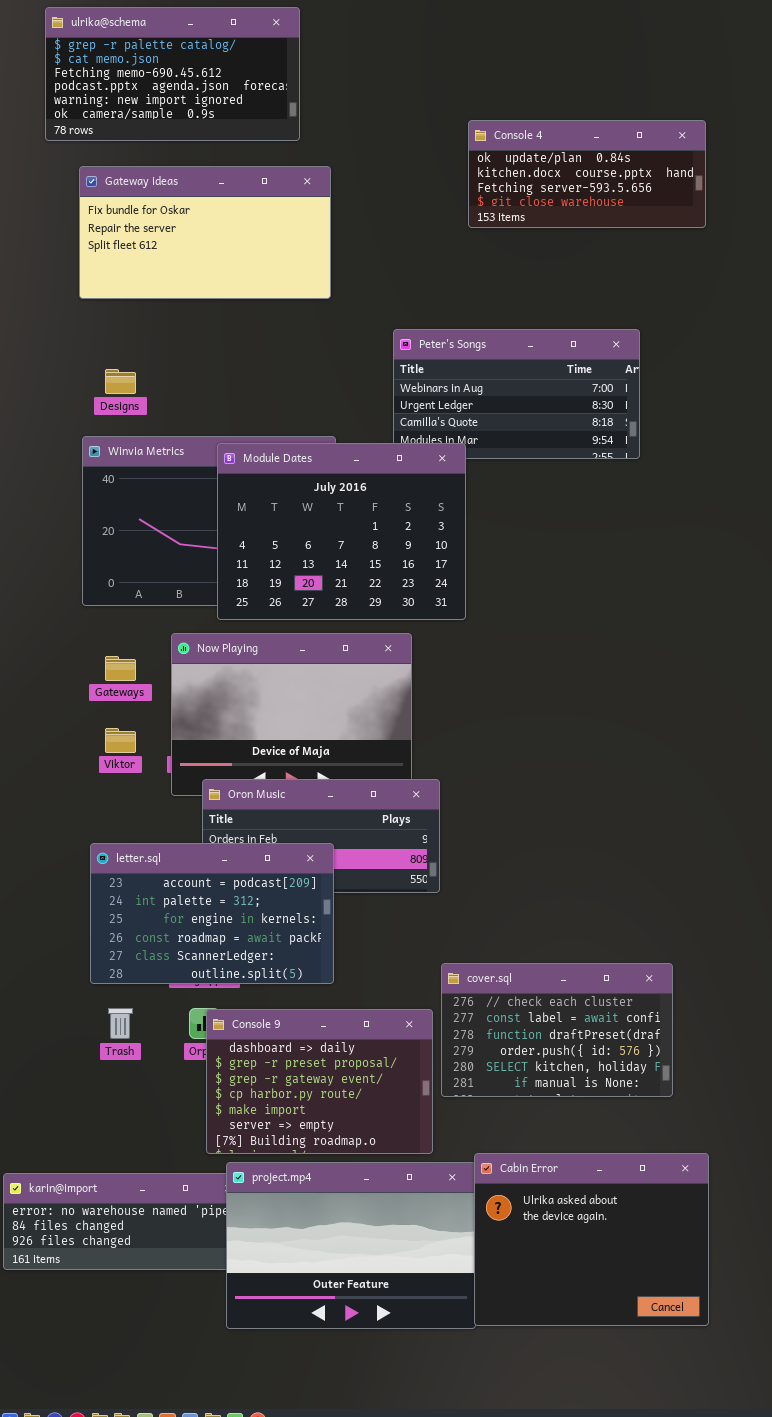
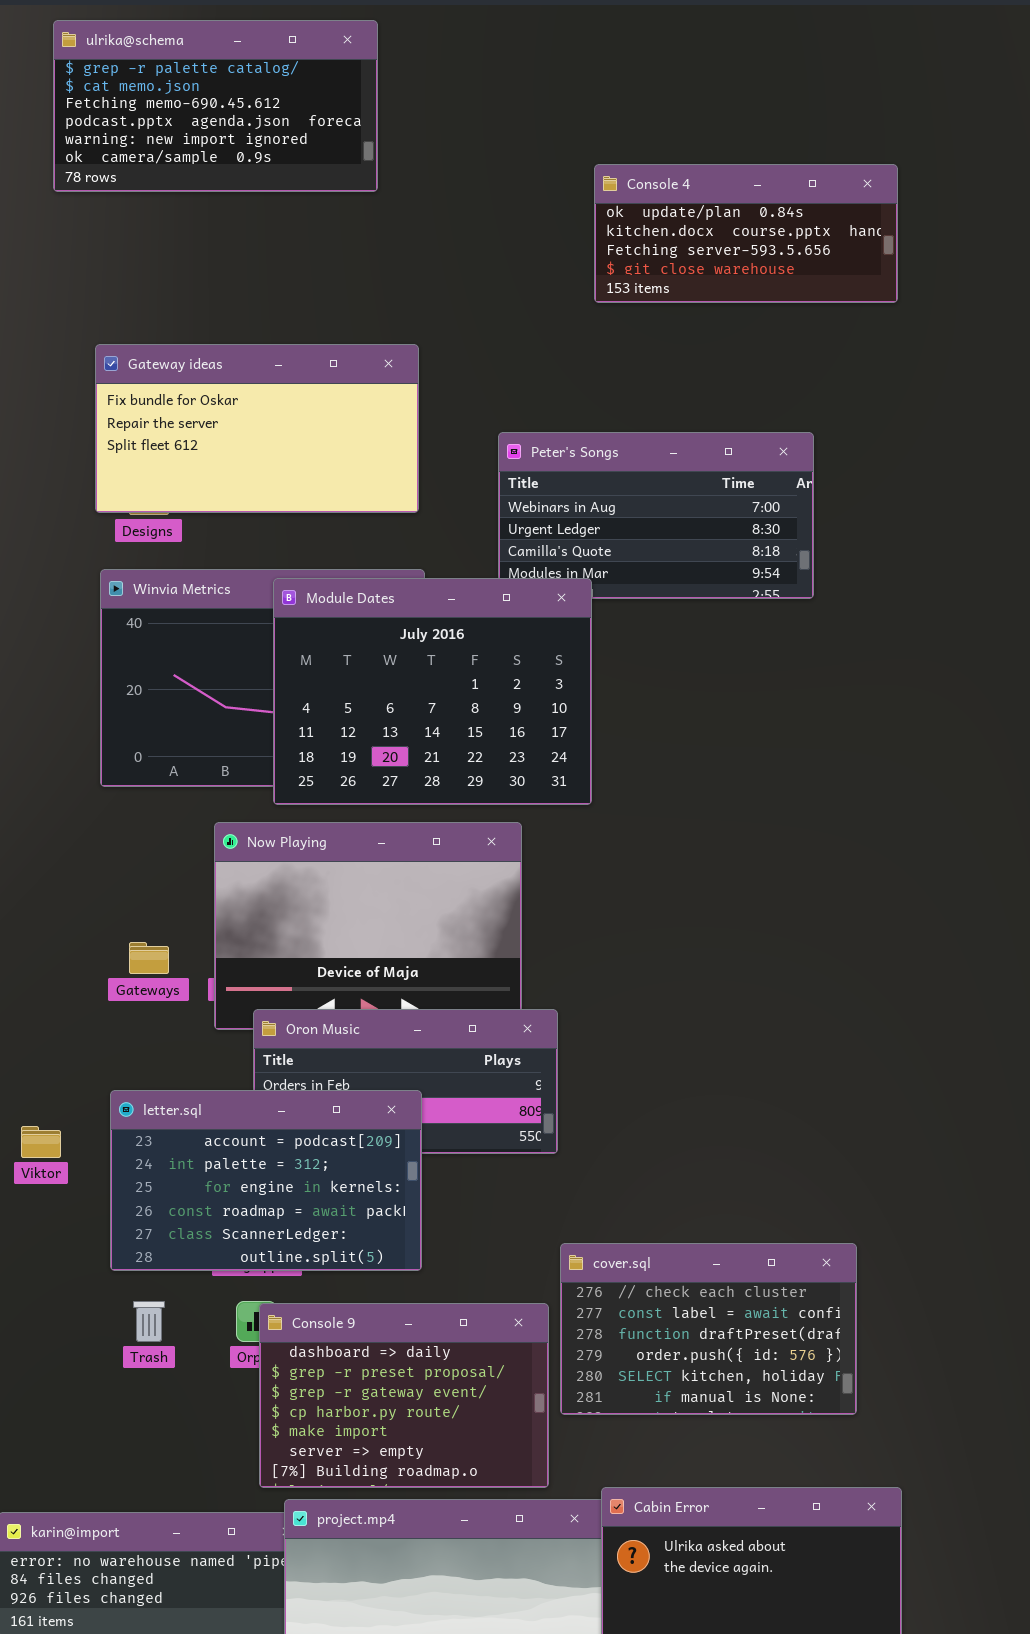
Gateway ideas: [79,166,331,299] -> [95,344,419,513], moved
Gateways: [105,656,136,681] -> [129,942,169,974], moved
Viktor: [105,728,136,753] -> [21,1126,61,1158], moved

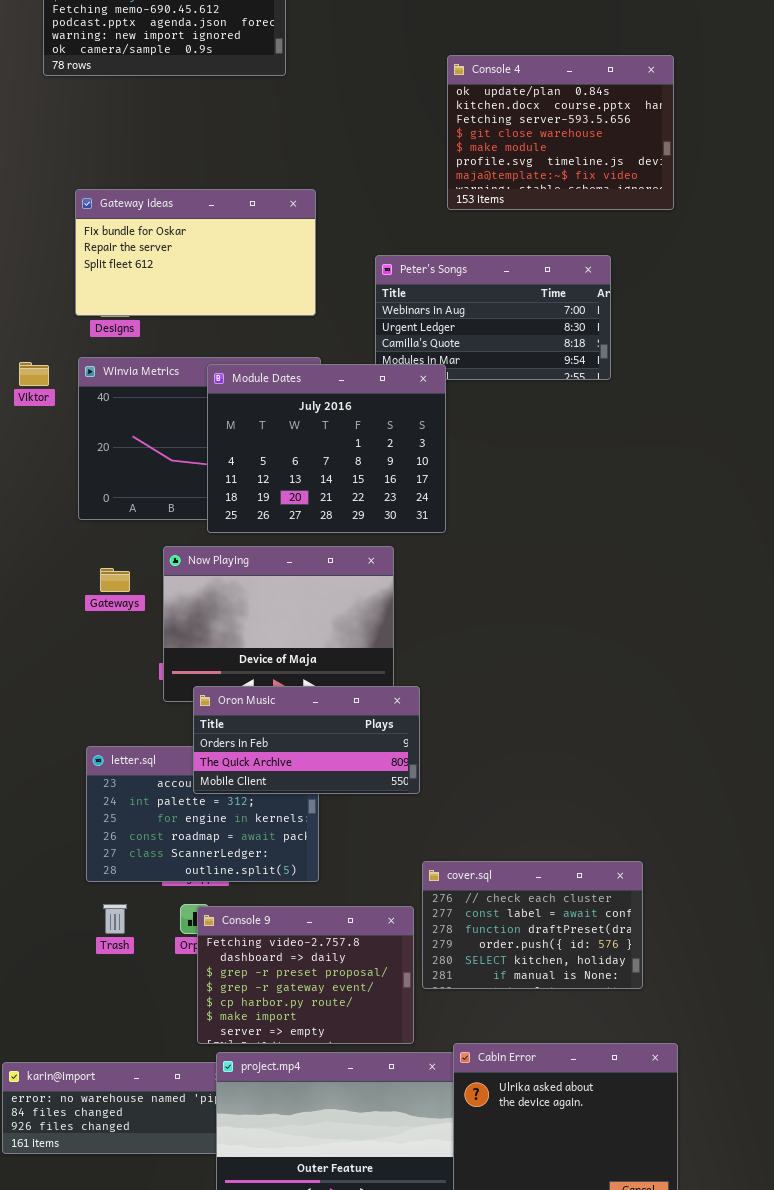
Console 4: [594,164,898,303] -> [447,55,674,210], resized
Gateways: [129,942,169,974] -> [100,568,130,592], moved
Oron Music: [253,1009,558,1154] -> [193,686,420,794], raised
Viktor: [21,1126,61,1158] -> [19,362,49,386], moved
Console 9: [259,1303,549,1488] -> [197,906,414,1044], scrolled up 1 row

